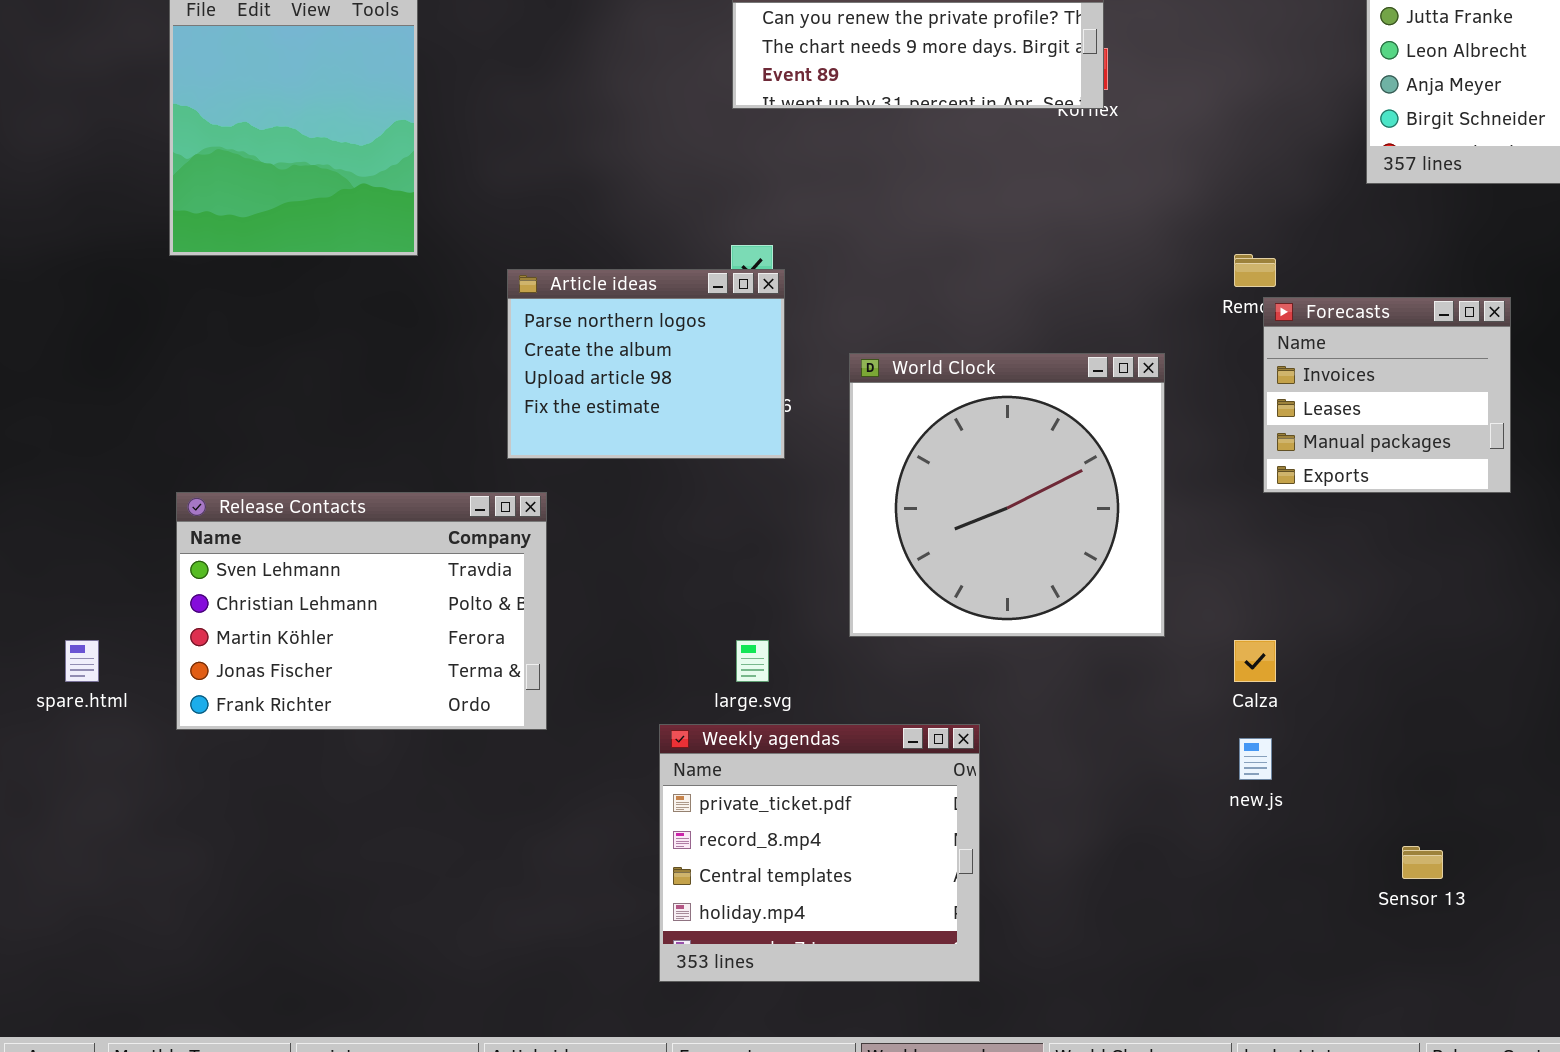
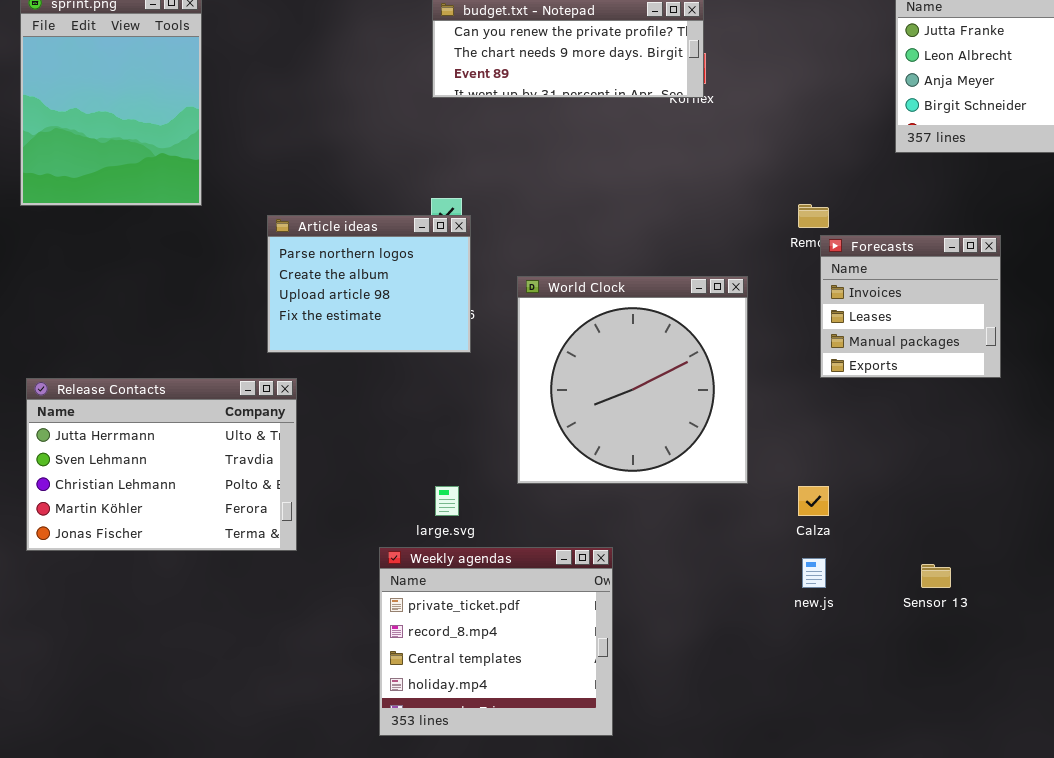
Release Contacts: [176,492,547,730] -> [26,378,297,551], scrolled up 1 row
Sensor 13: [1402,846,1443,879] -> [921,564,951,588], moved

